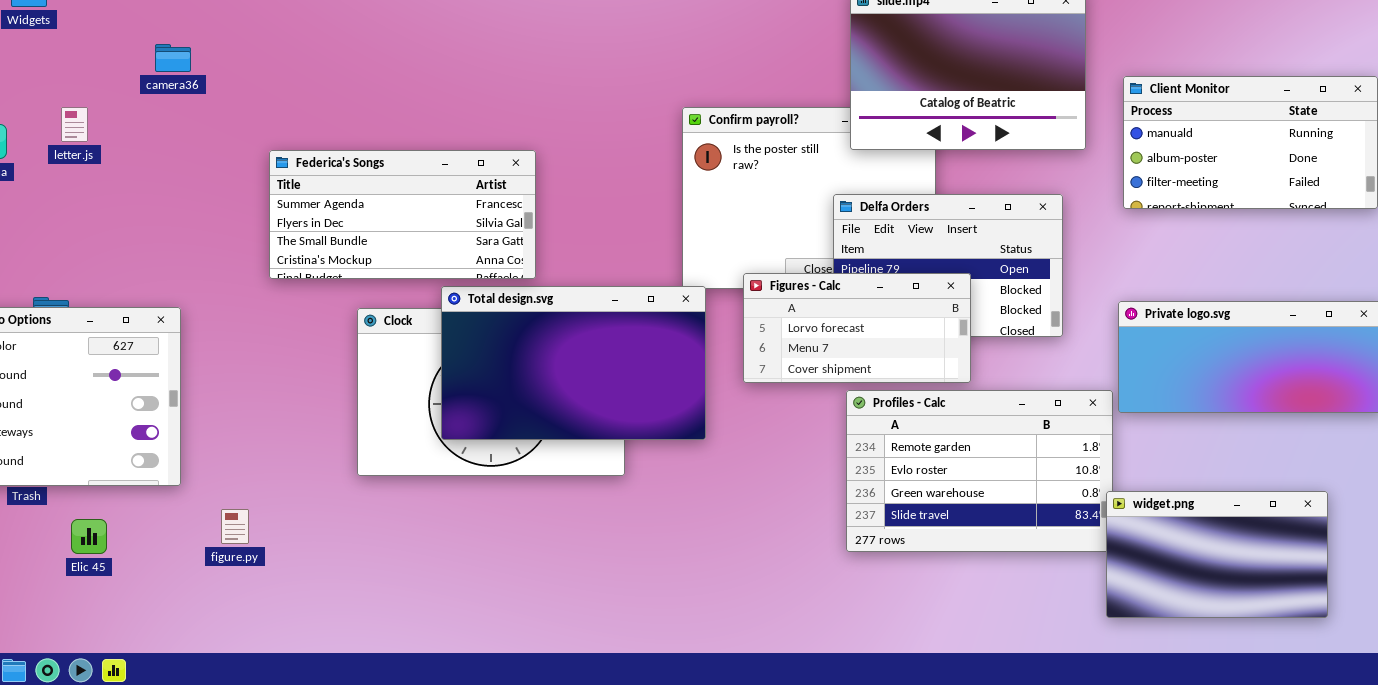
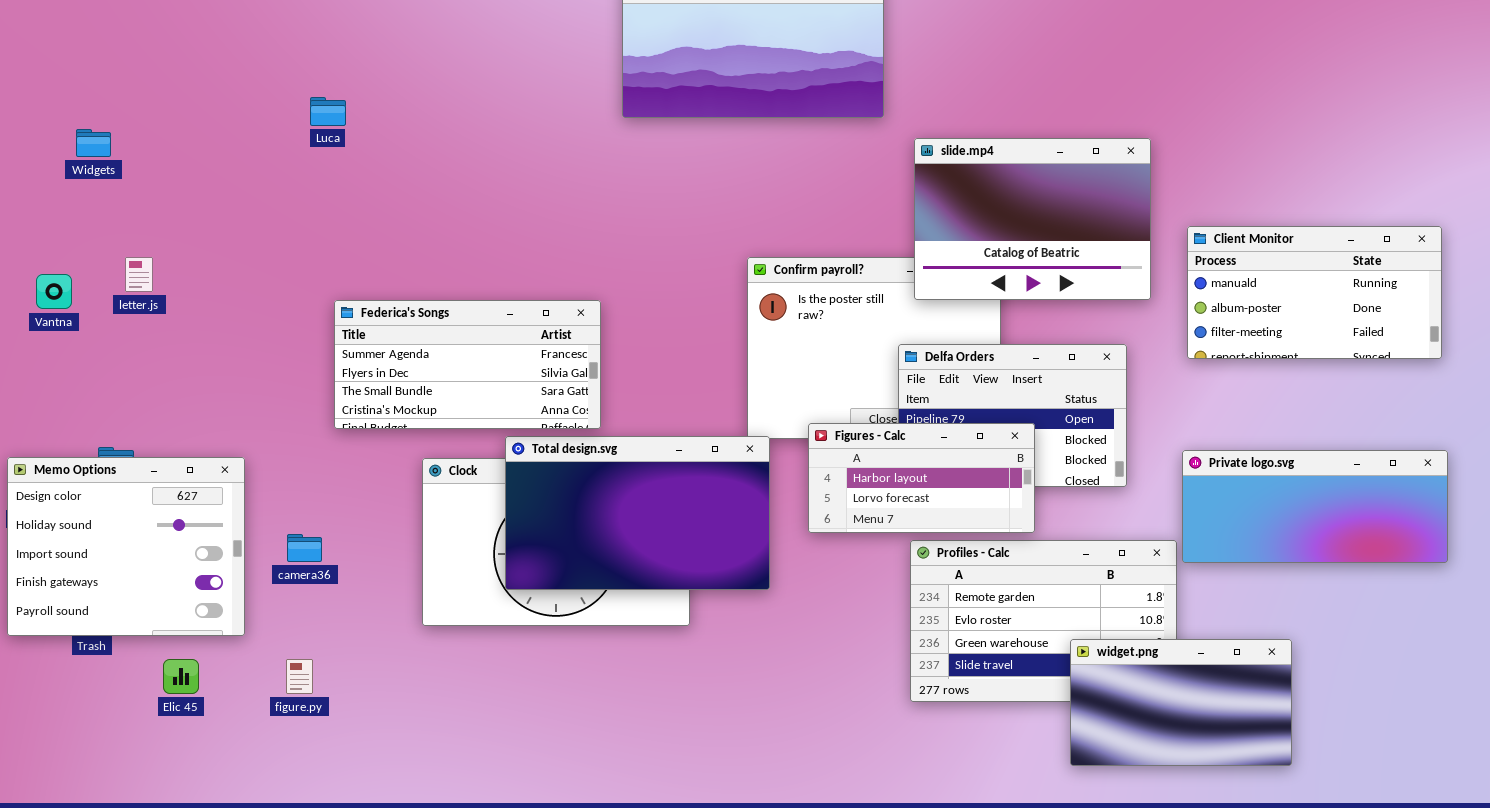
camera36: [155,44,191,72] -> [287,534,322,562], moved
Figures - Calc: [743,273,971,383] -> [808,423,1035,533], scrolled up 1 row
widget.png: [1106,491,1328,618] -> [1070,639,1292,766], moved
Elic 45: [71,519,107,554] -> [163,659,199,694], moved

